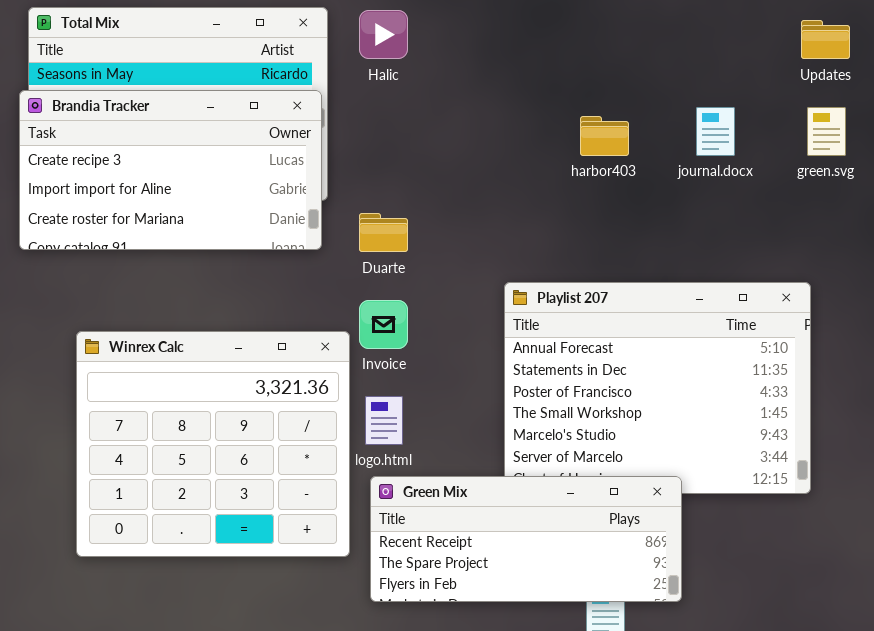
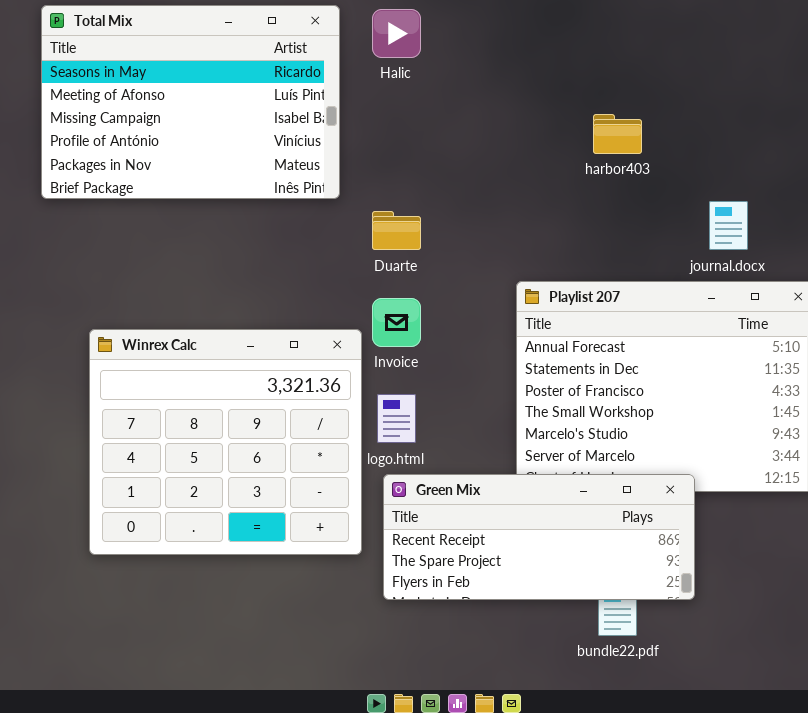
Brandia Tracker: [19,90,322,250] -> none, closed
journal.docx: [696,107,735,156] -> [709,201,748,250], moved

